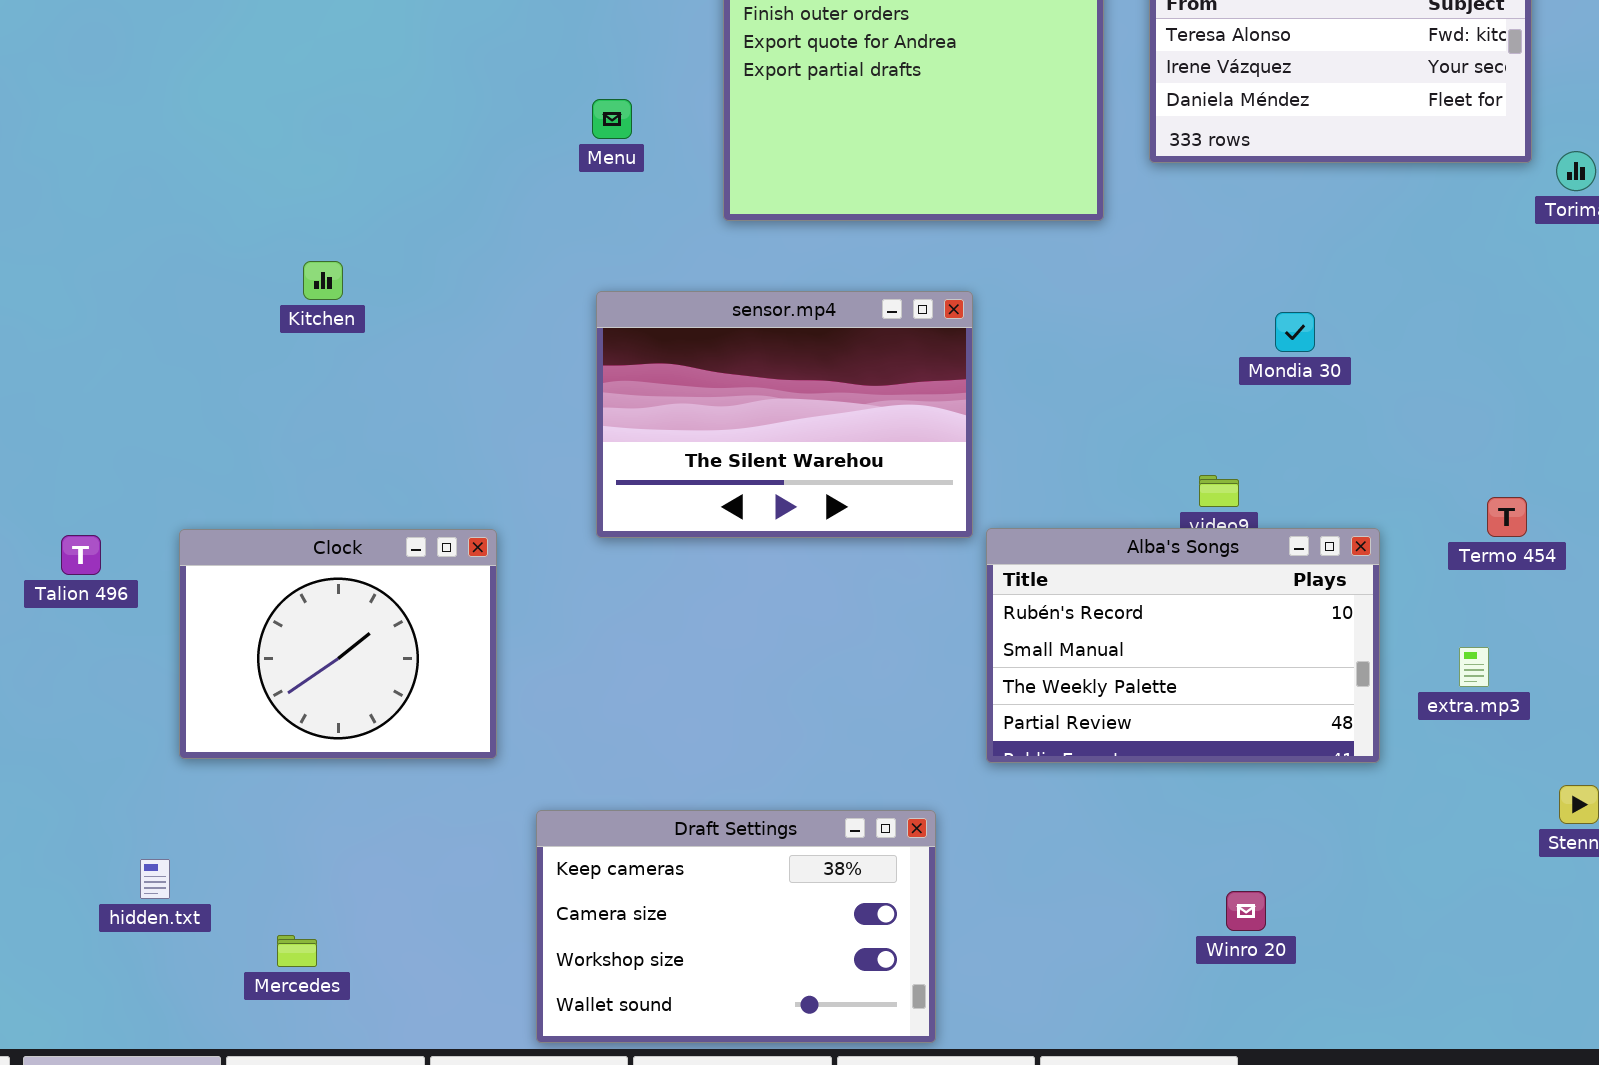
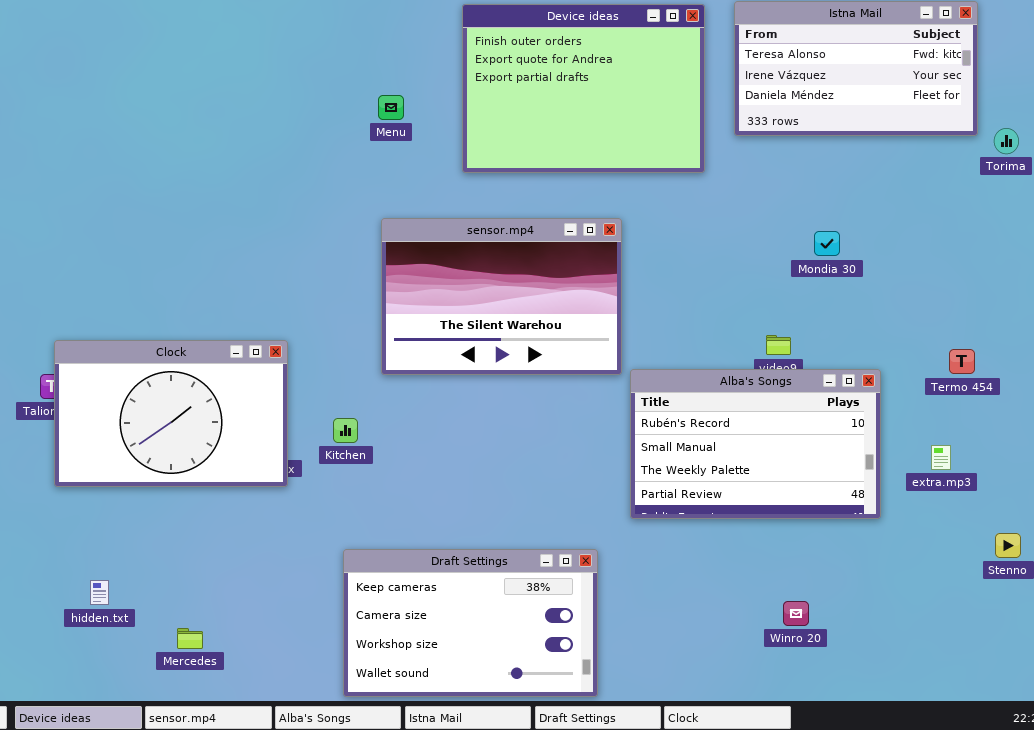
Kitchen: [303,261,343,300] -> [333,418,358,443], moved
Clock: [179,529,497,759] -> [54,340,288,487], moved, resized

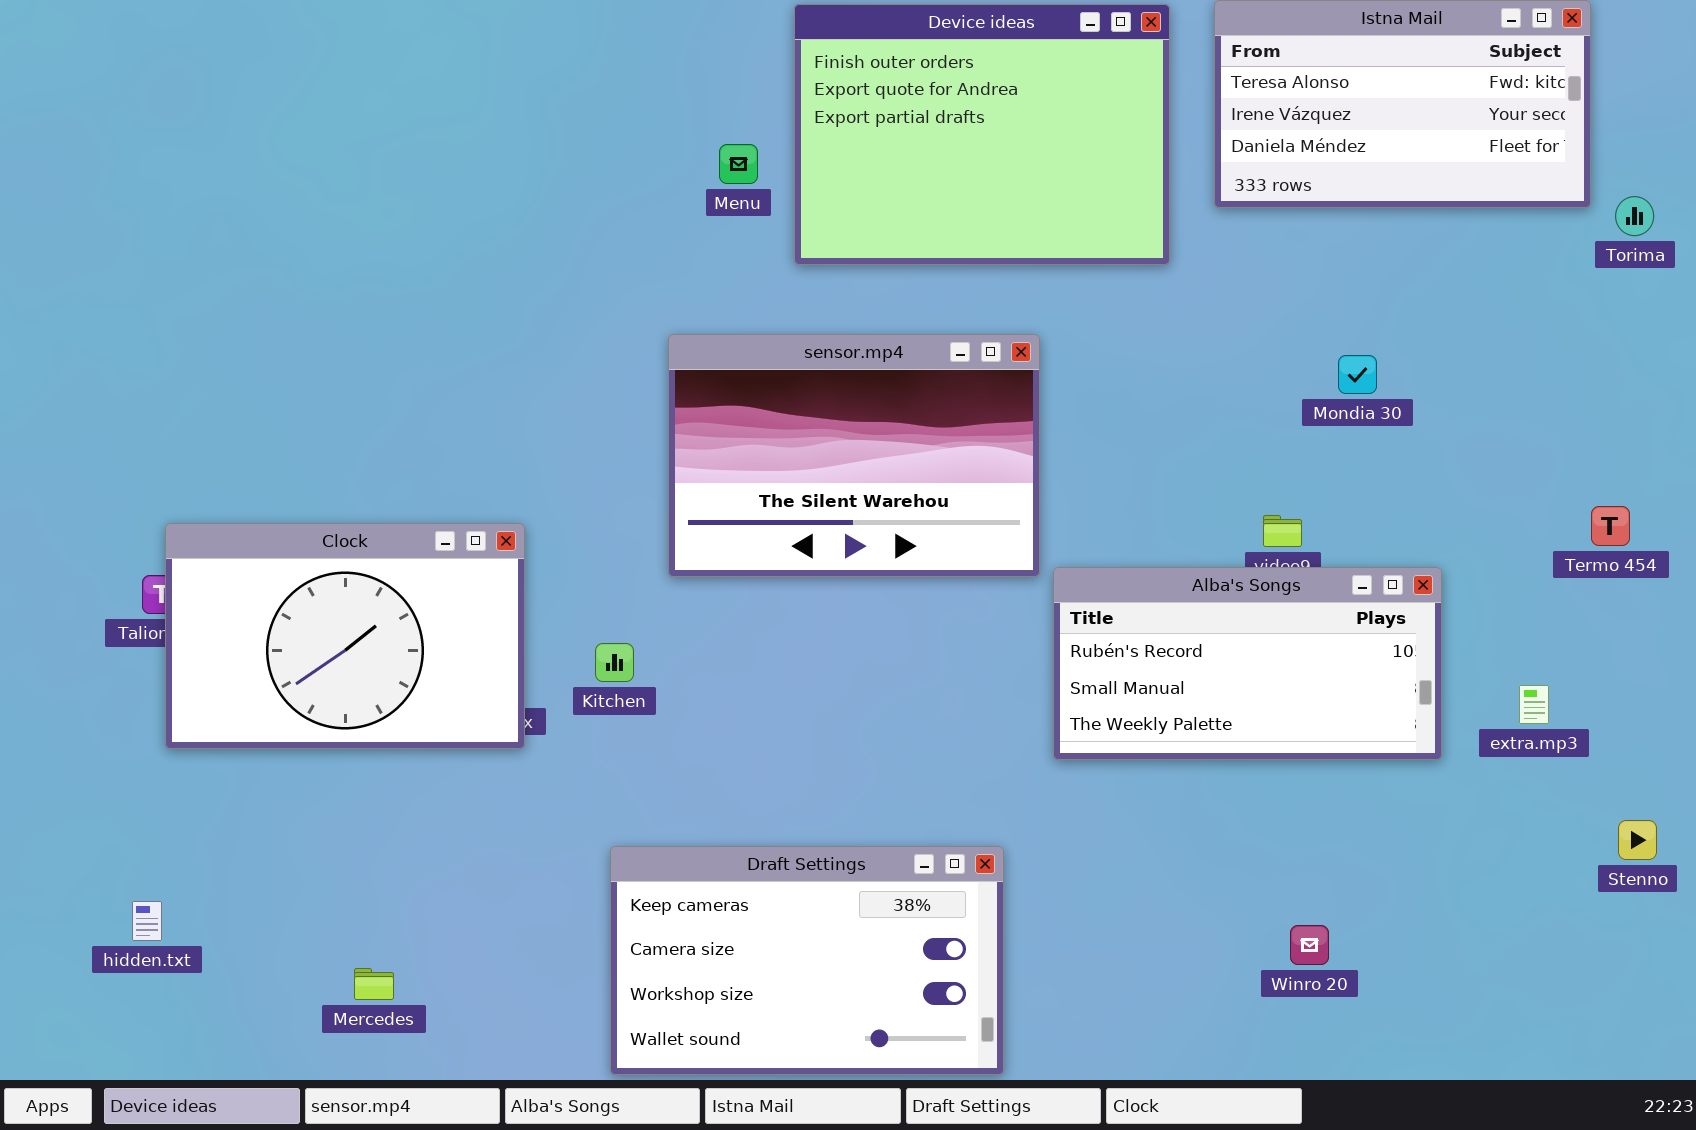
Menu: [378,95,404,120] -> [719,144,758,184], moved
Termo 454: [949,349,975,374] -> [1591,506,1630,546], moved
Alba's Songs: [630,369,881,519] -> [1053,567,1442,760], resized
hidden.txt: [90,580,109,605] -> [132,901,162,941], moved

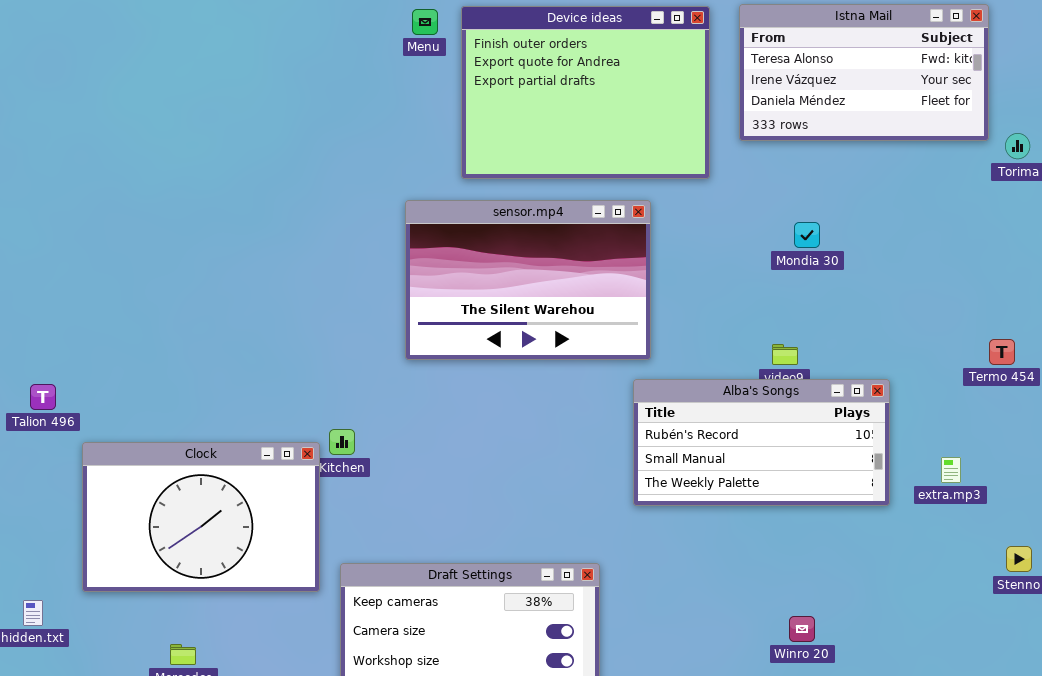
Menu: [719,144,758,184] -> [412,9,438,35], moved
sensor.mp4: [668,334,1040,577] -> [405,200,651,360], moved
Mondia 30: [1338,355,1377,394] -> [794,222,820,248], moved
Clock: [165,523,525,749] -> [82,442,320,592], moved

